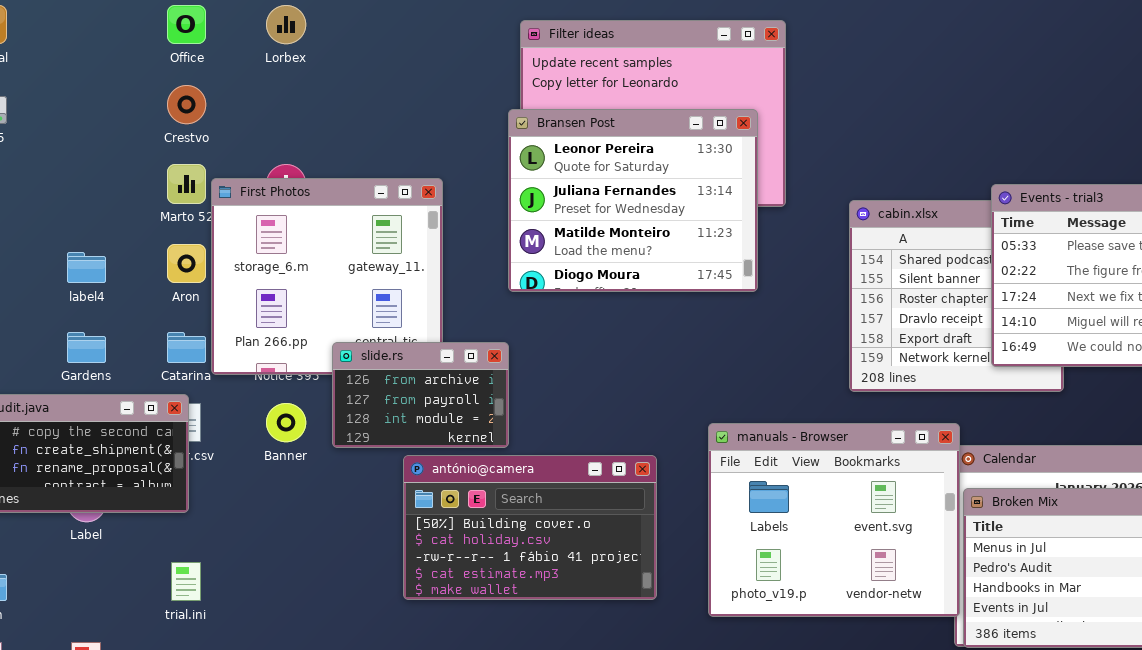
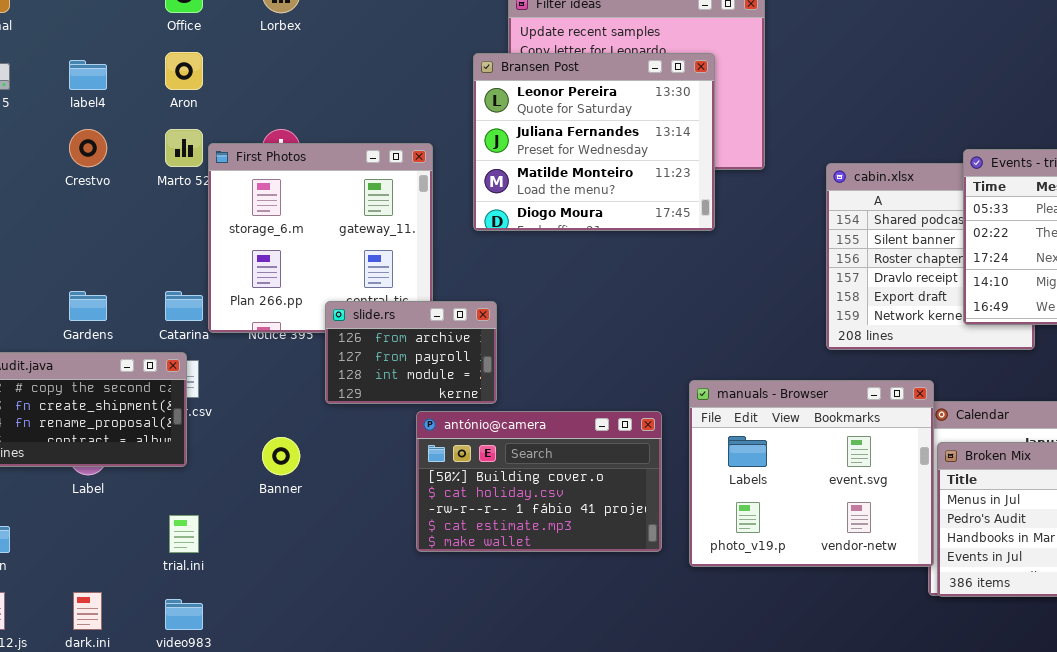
Crestvo: [167,85,206,124] -> [69,129,107,167], moved
Bransen Post: [508,109,758,292] -> [473,53,715,231], moved
Aron: [167,244,206,283] -> [165,52,203,90], moved
label4: [67,252,106,283] -> [69,60,107,90], moved
Banner: [266,403,306,442] -> [262,437,300,475], moved
antónio@camera: [403,455,657,600] -> [416,411,662,552], moved

